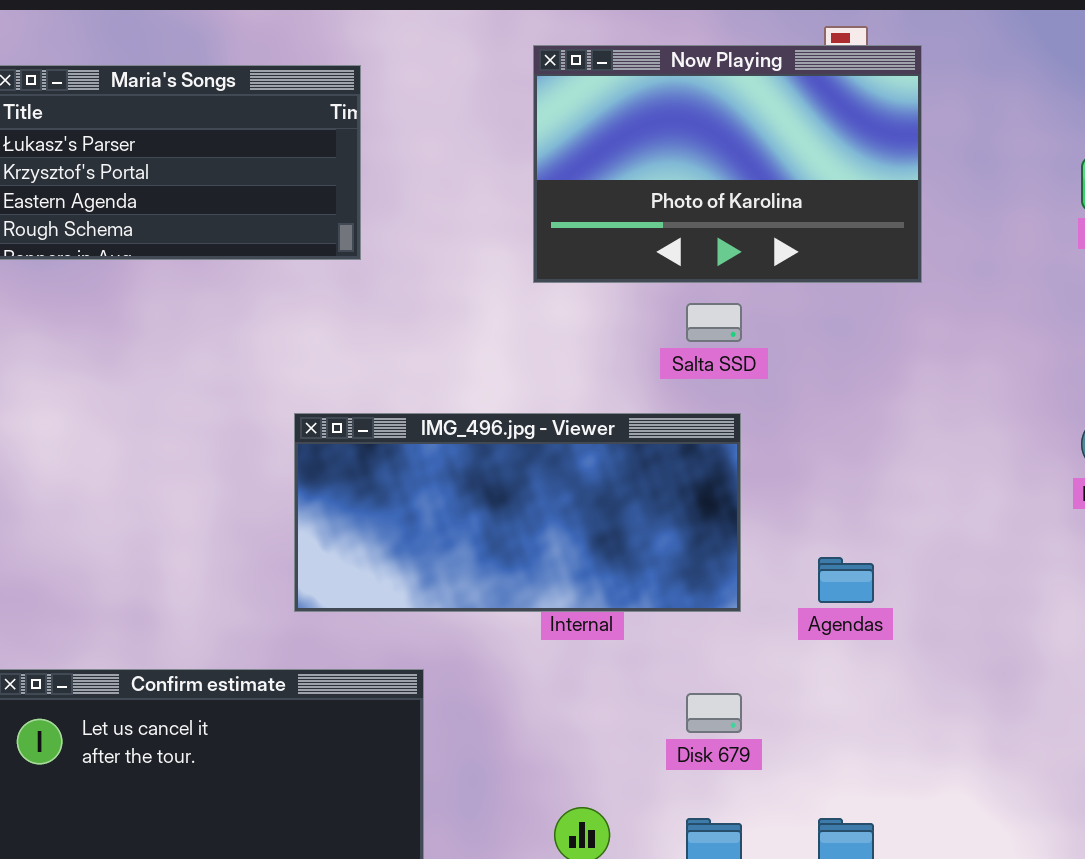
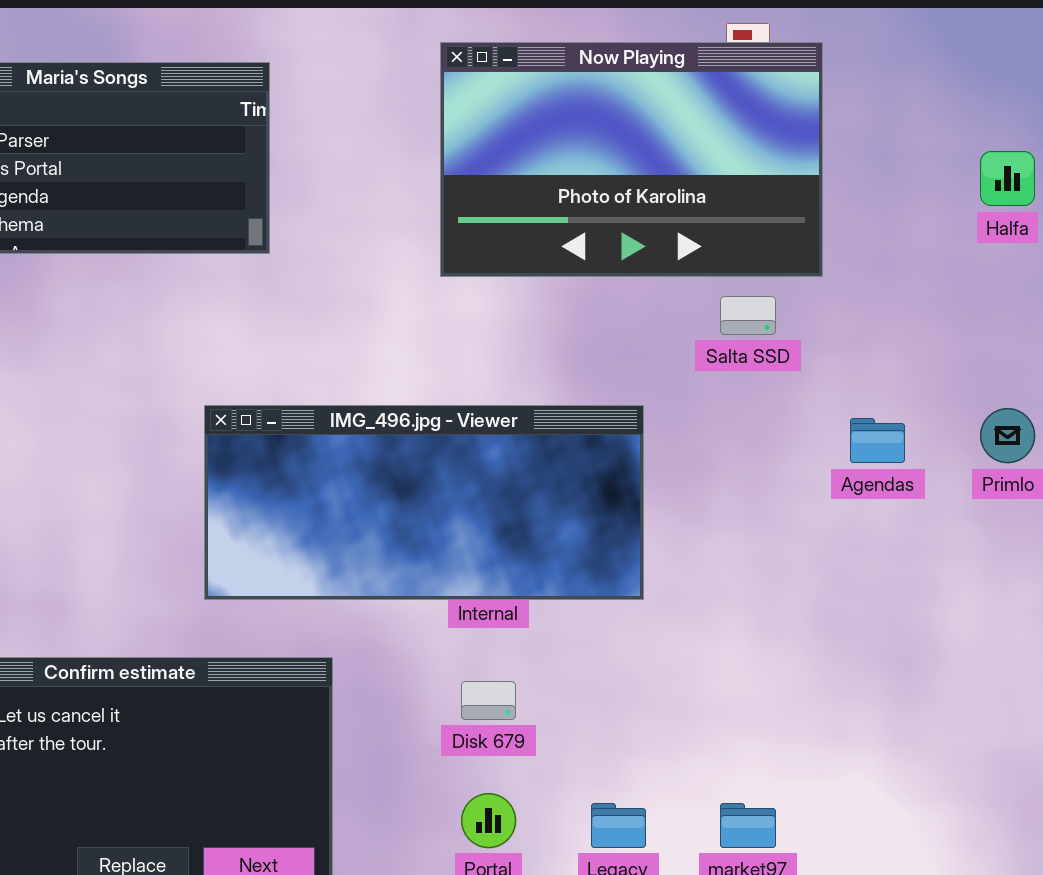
Salta SSD: [686,303,742,342] -> [720,296,776,335], moved
Agendas: [818,557,874,603] -> [850,418,905,463], moved
Disk 679: [686,693,742,733] -> [461,681,516,720], moved

